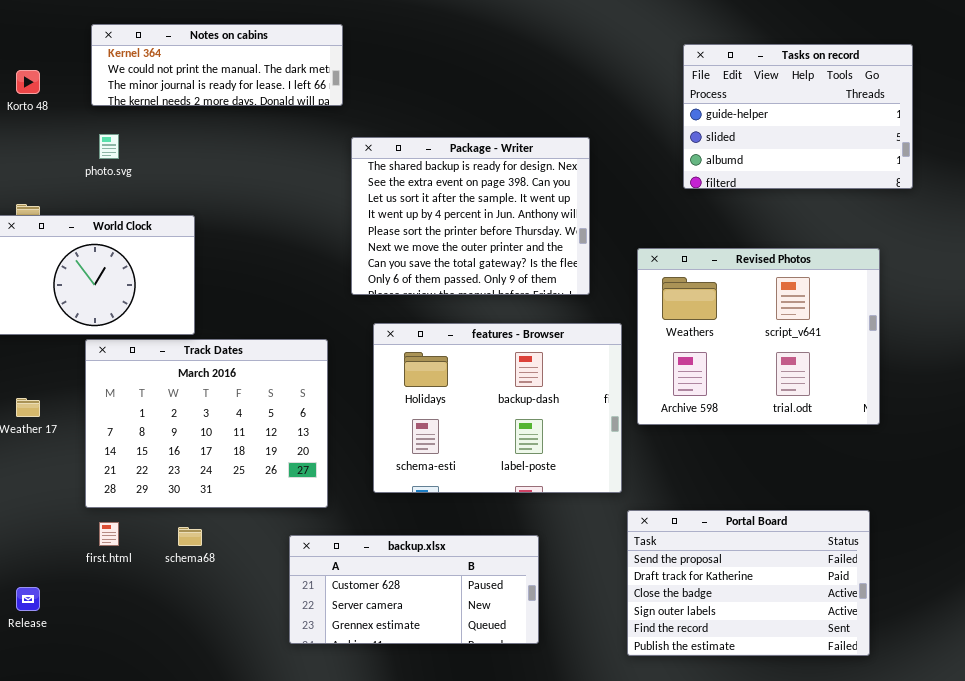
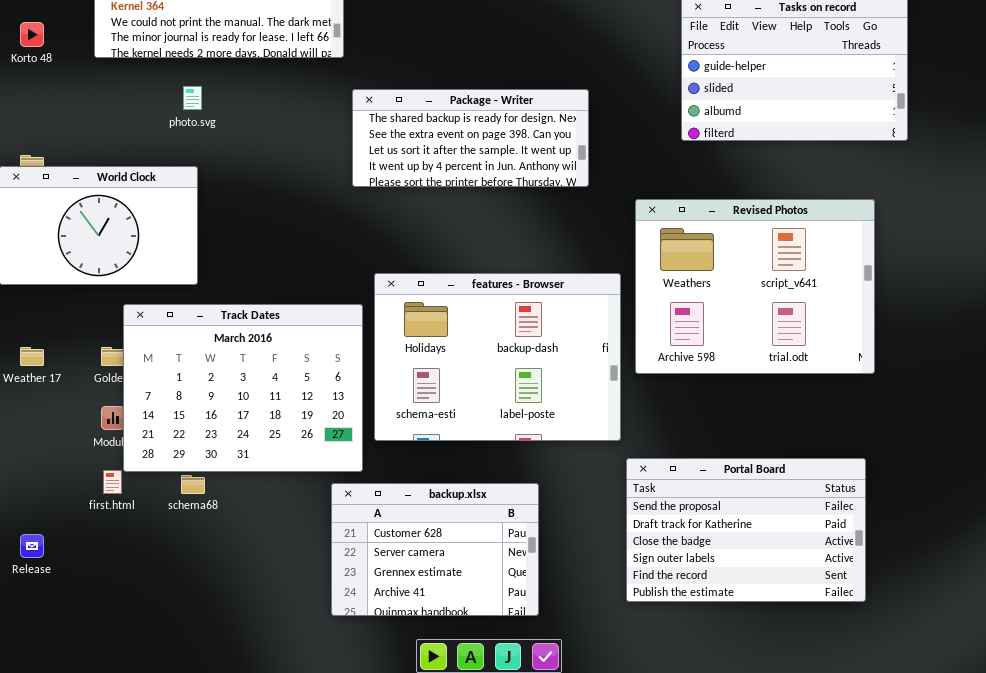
photo.svg: [99,134,119,159] -> [183,86,202,110], moved
Package - Writer: [351,137,590,295] -> [352,89,589,187], resized
Track Dates: [85,339,328,508] -> [123,304,363,472], moved
backup.xlsx: [289,535,539,644] -> [331,483,539,616], resized

